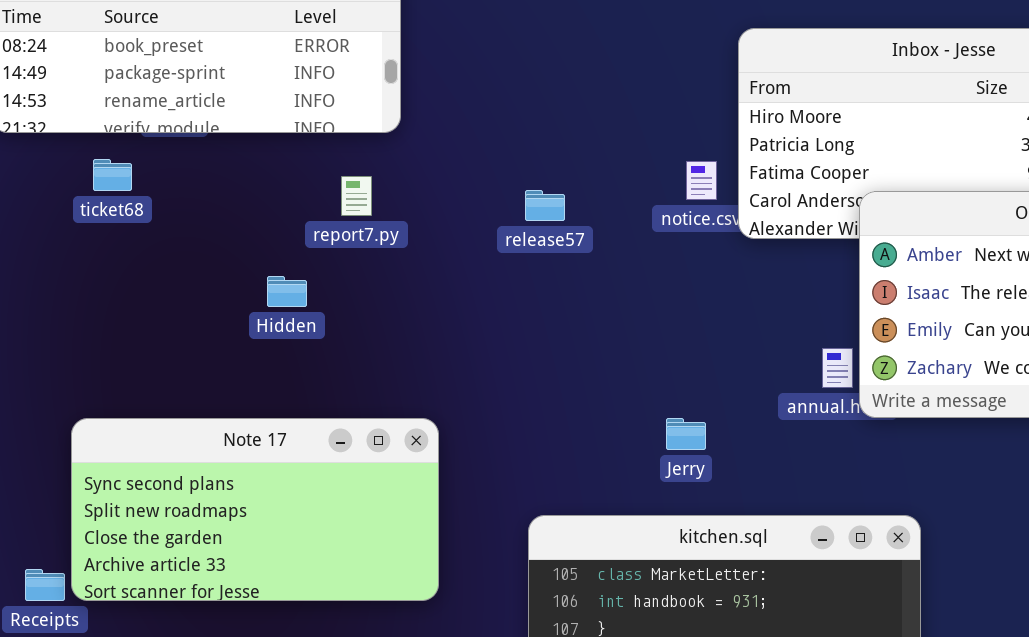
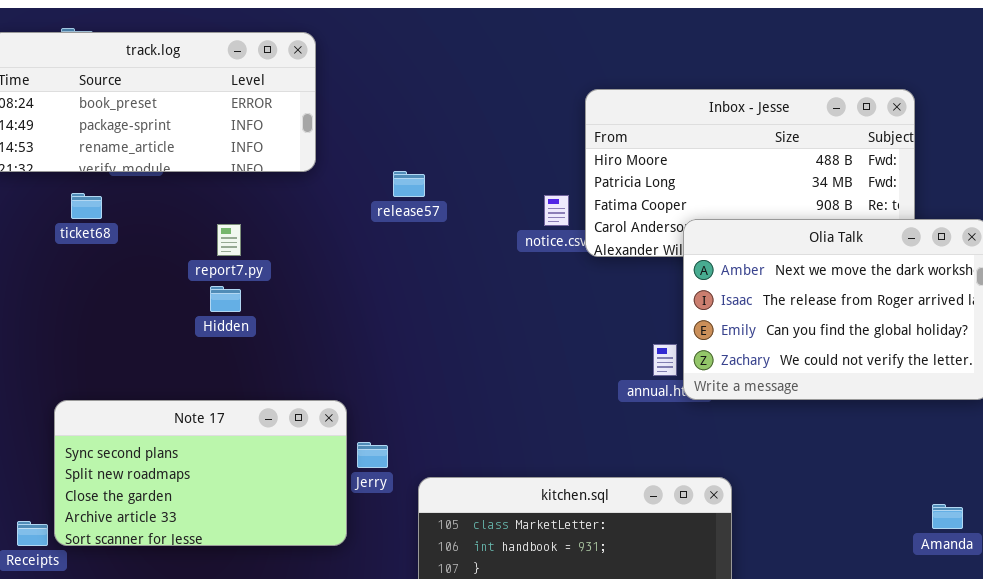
report7.py: [341,176,372,216] -> [217,224,241,256], moved
release57: [525,190,565,221] -> [393,171,425,197], moved
Jerry: [666,418,706,450] -> [357,442,388,468], moved

